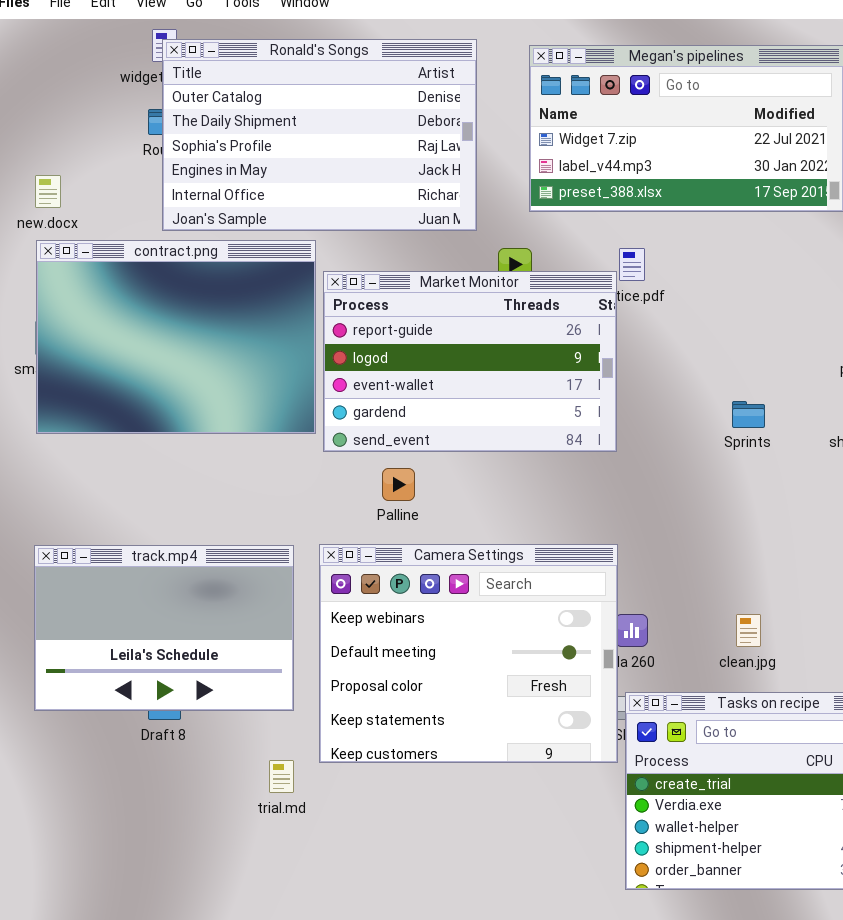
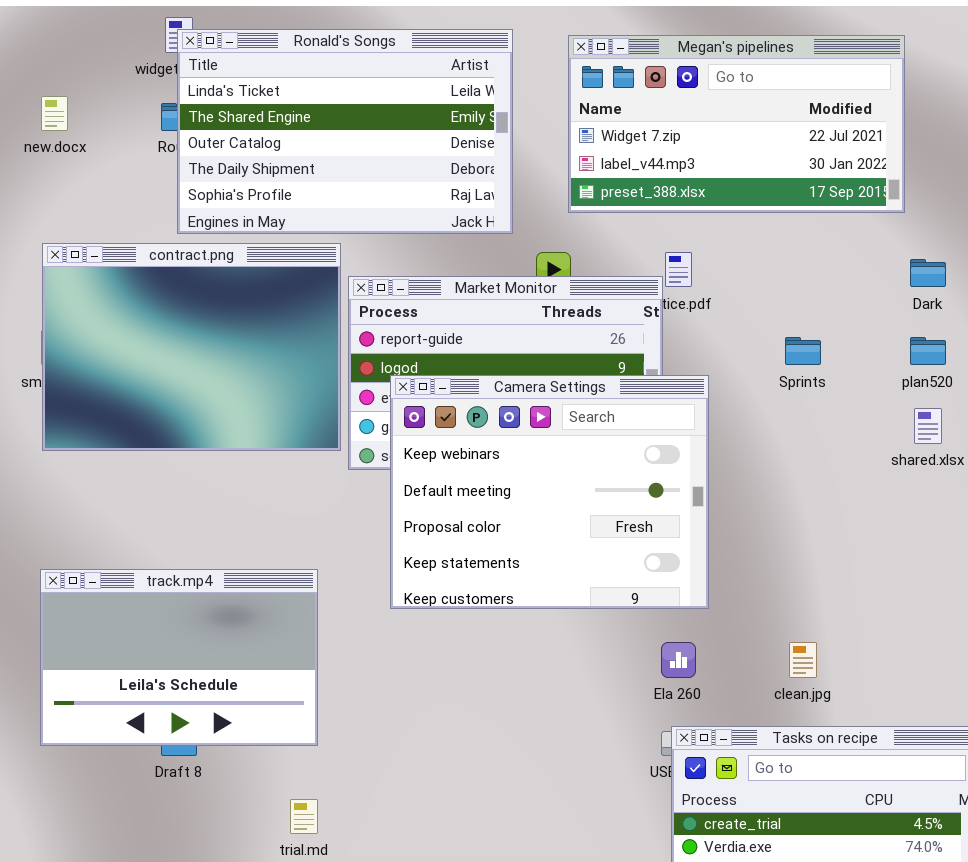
Ronald's Songs: [162,39,477,231] -> [177,29,513,234], scrolled up 2 rows
new.docx: [35,175,61,208] -> [41,96,68,131], moved
Sprints: [732,401,765,428] -> [785,337,821,365], moved
Camera Settings: [319,544,618,763] -> [390,375,709,609], moved

